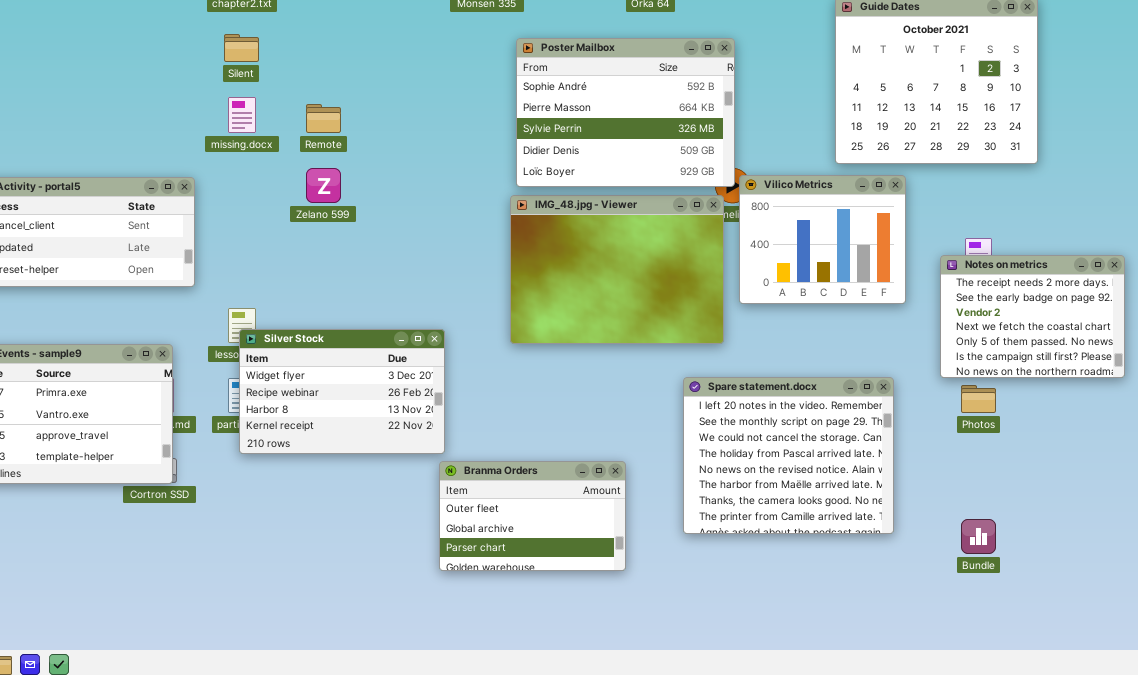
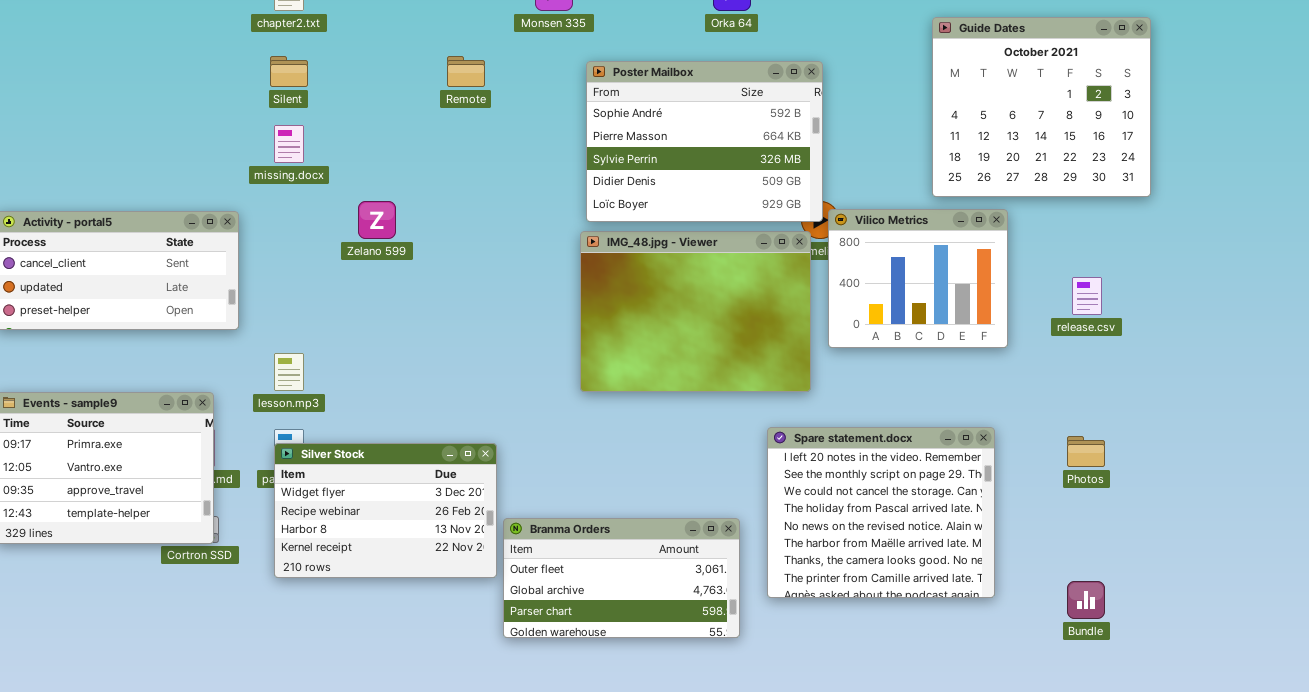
Remote: [306,104,341,133] -> [447,56,485,87], moved
Notes on metrics: [940,255,1125,378] -> none, closed
Silver Stock: [239,329,445,454] -> [274,443,497,578], moved
Branma Orders: [439,461,626,571] -> [503,518,740,638], resized

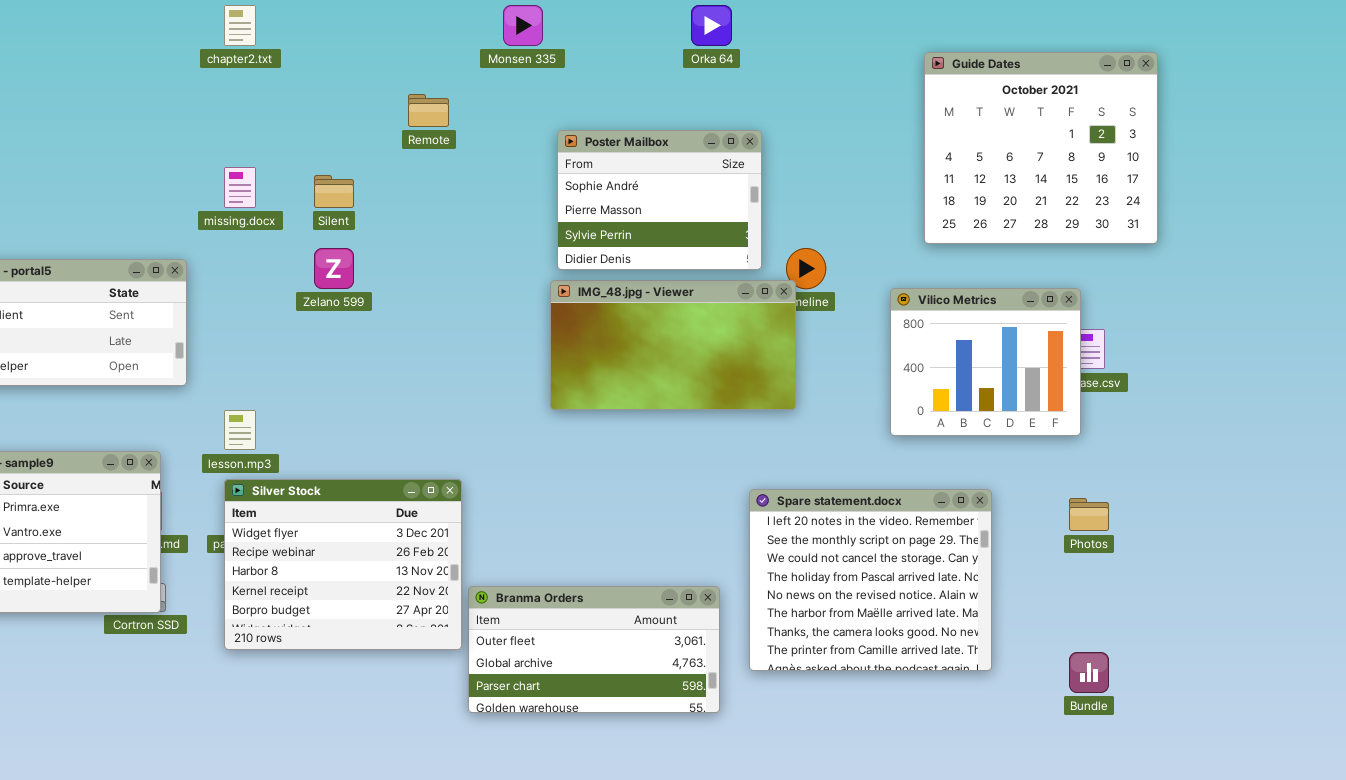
Silent: [270,56,308,87] -> [314,175,354,208], moved
Poster Mailbox: [586,61,823,222] -> [557,130,762,270], resized
Vilico Metrics: [828,209,1008,348] -> [890,288,1081,436], moved
IMG_48.jpg - Viewer: [580,231,811,392] -> [550,280,796,410], resized
Silver Stock: [274,443,497,578] -> [224,479,462,650], resized

